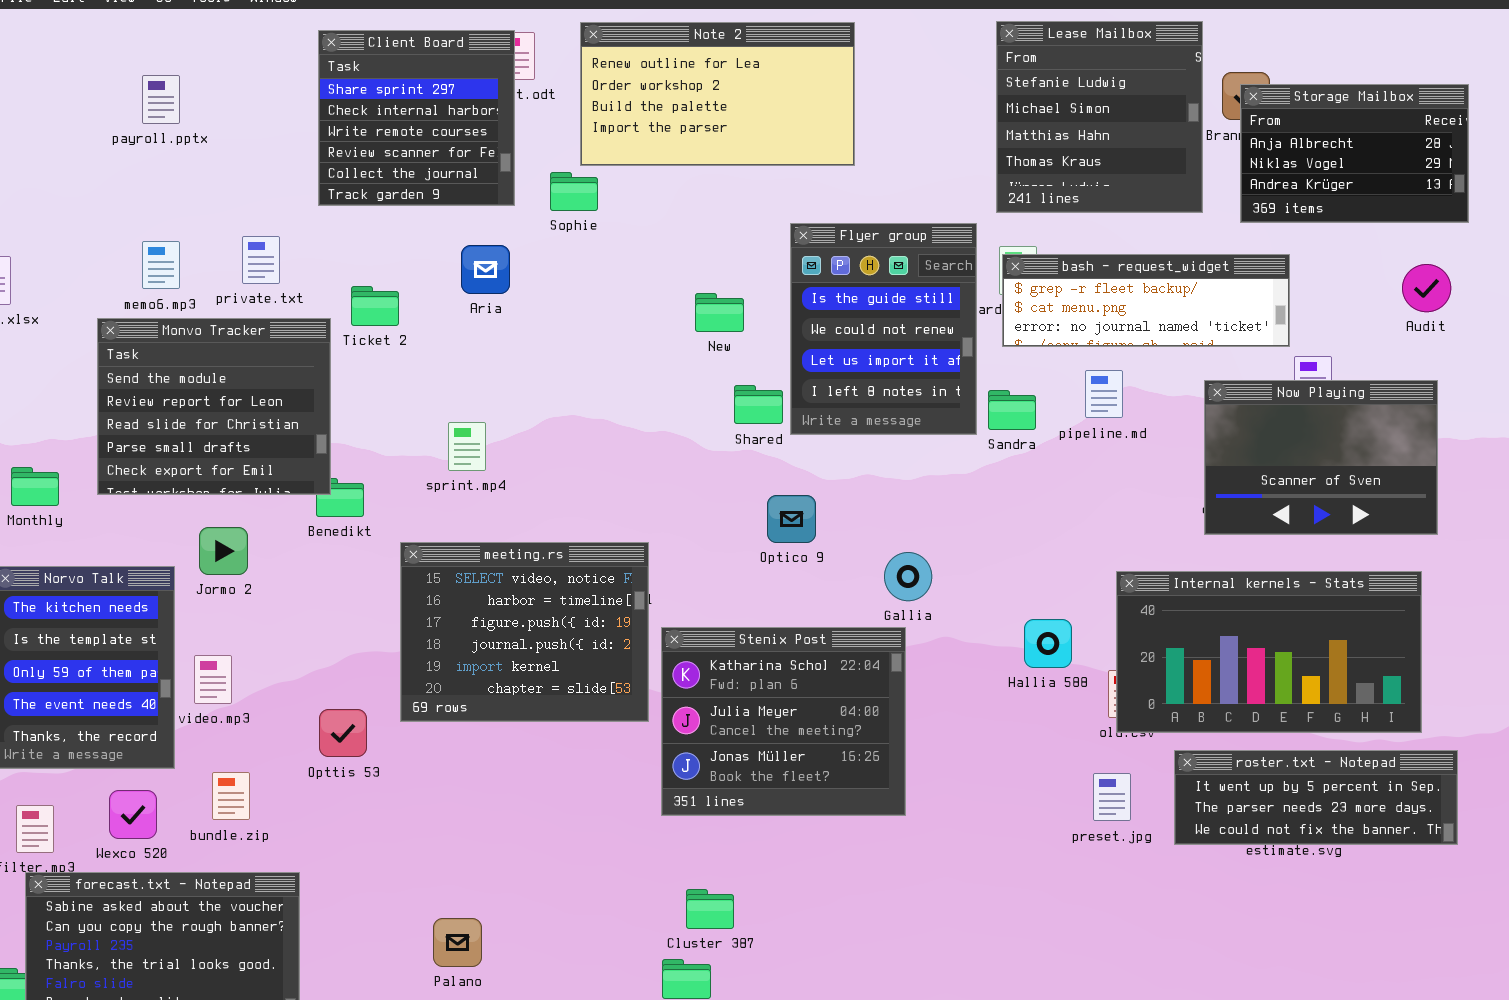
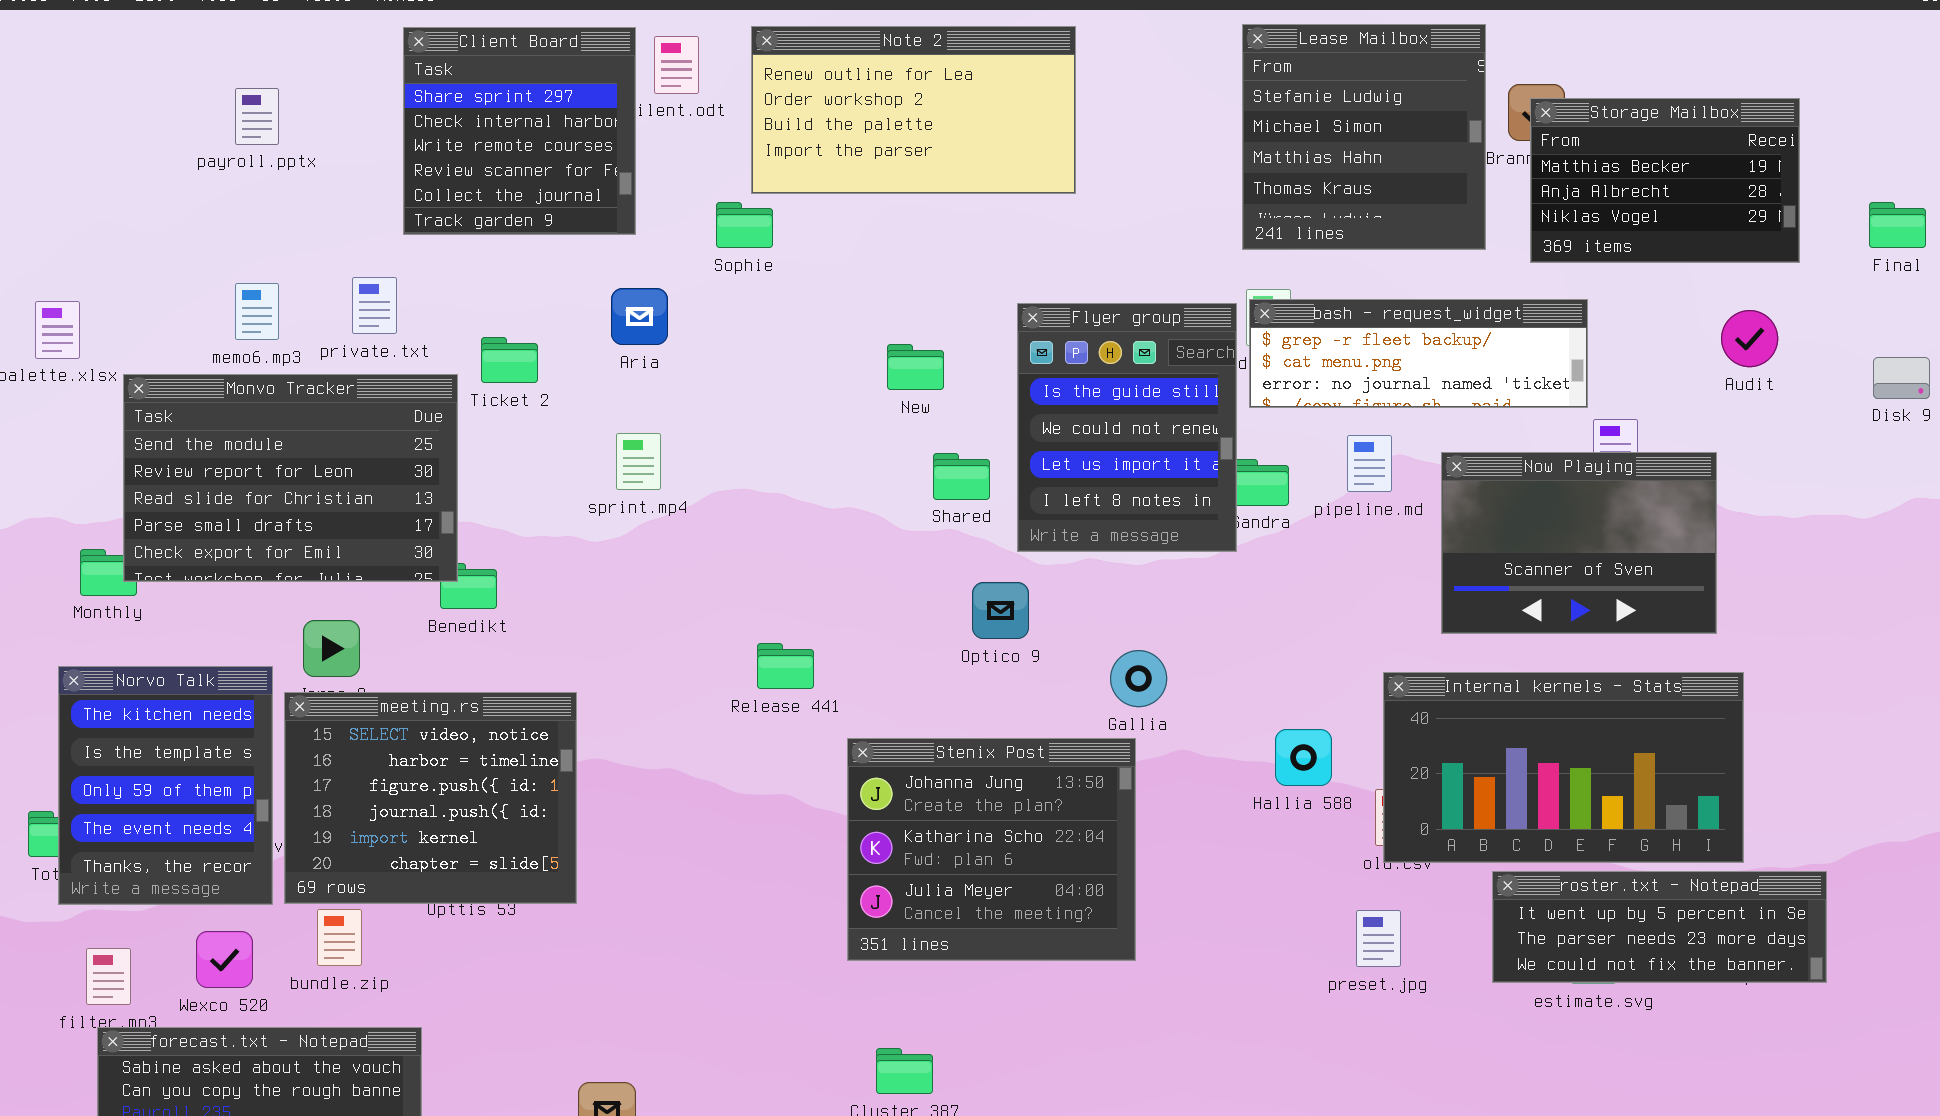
Client Board: [318,30,515,206] -> [403,27,636,235], moved
Storage Mailbox: [1240,84,1469,223] -> [1530,98,1800,263], scrolled up 1 row
Flyer group: [790,223,977,435] -> [1017,303,1237,552], moved
Monvo Tracker: [97,318,331,495] -> [123,374,458,582], resized
Now Playing: [1204,380,1438,535] -> [1441,452,1717,634], moved
sprint.mp4: [448,422,486,471] -> [616,433,661,490], moved
meeting.rs: [400,542,649,722] -> [284,692,577,904], moved
Stenix Post: [661,627,906,816] -> [847,738,1136,961], scrolled up 1 row
roster.txt - Notepad: [1174,750,1458,845] -> [1492,871,1827,983], moved

